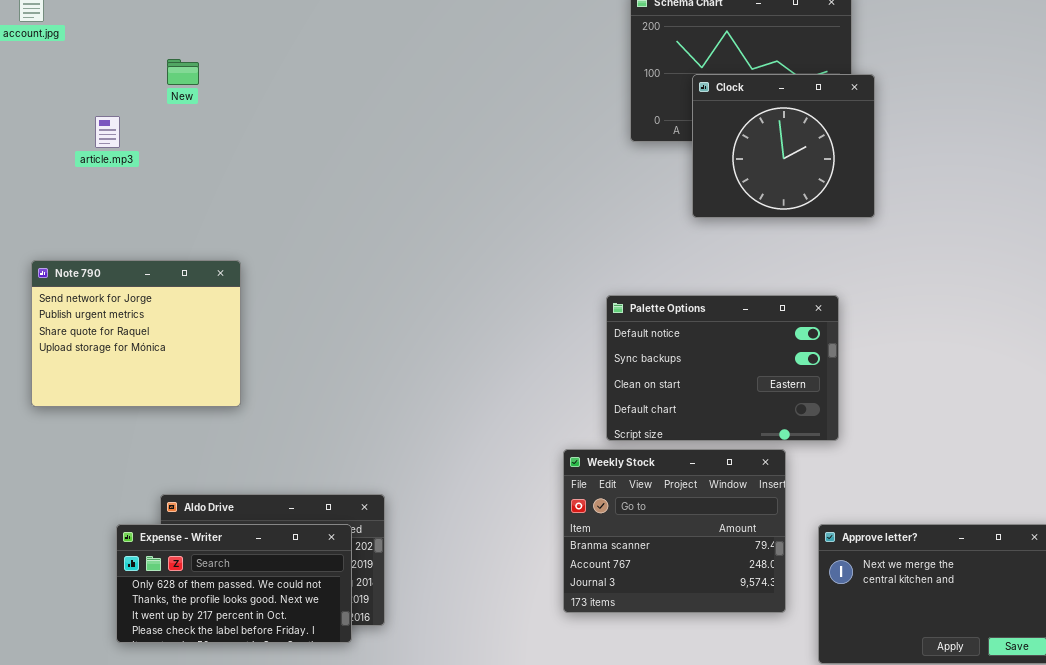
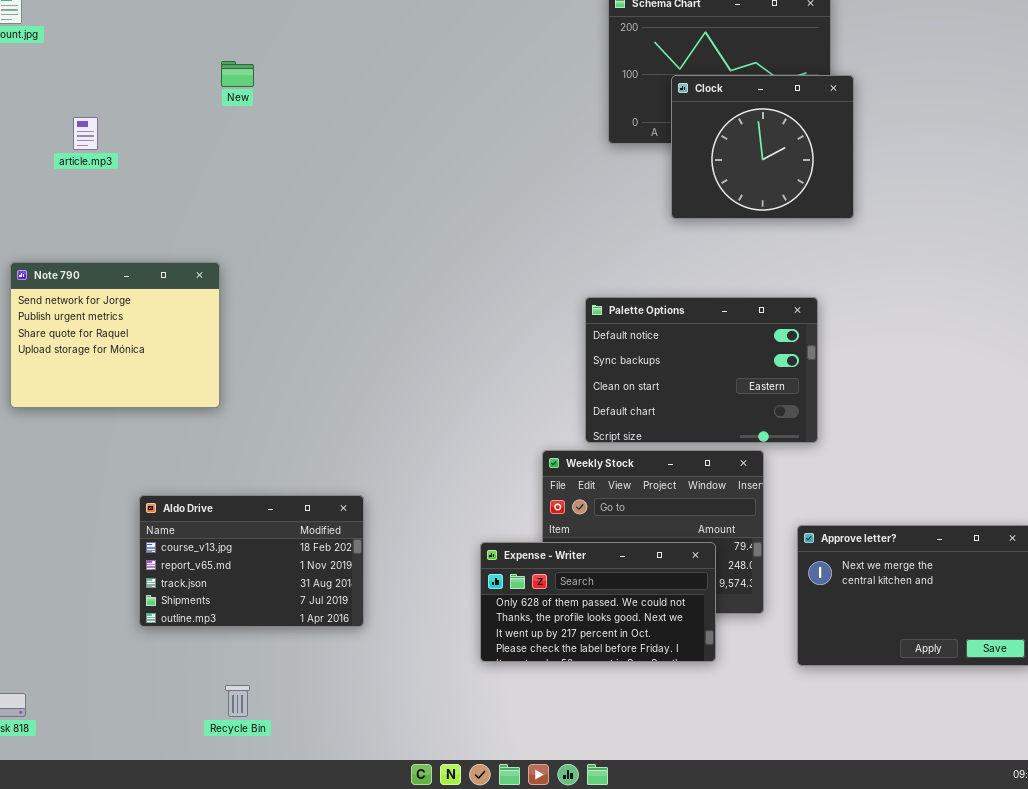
New: [167,59,199,85] -> [221,61,254,87], moved
Expense - Writer: [116,524,352,643] -> [480,542,716,662], moved

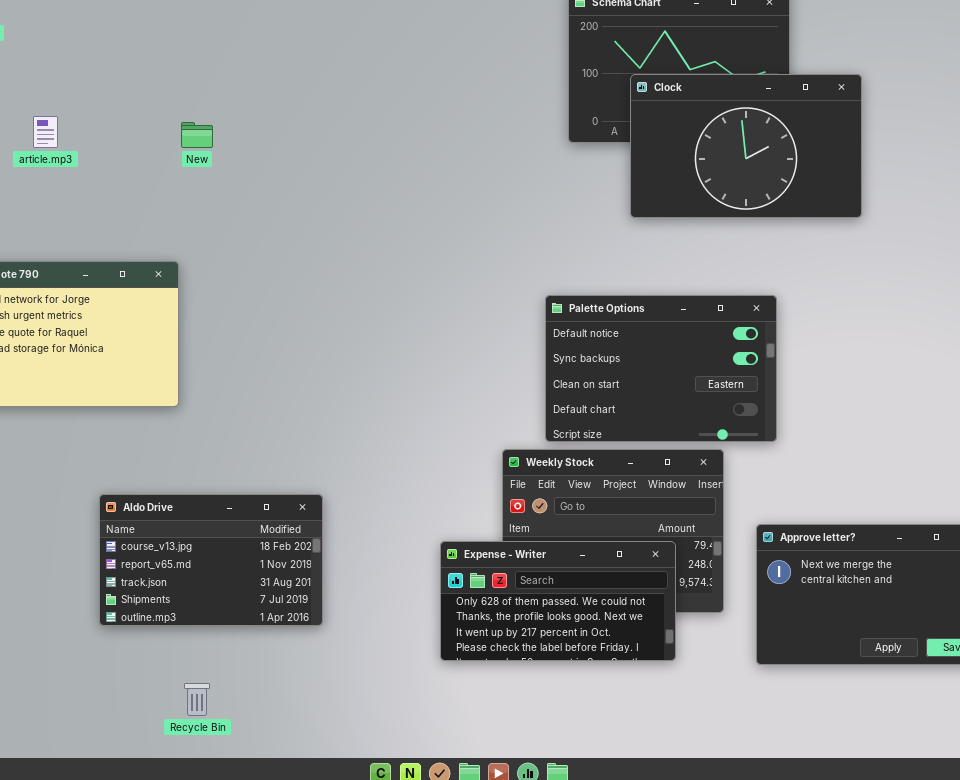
New: [221,61,254,87] -> [181,122,213,148], moved
Clock: [671,75,854,219] -> [630,74,862,218], resized

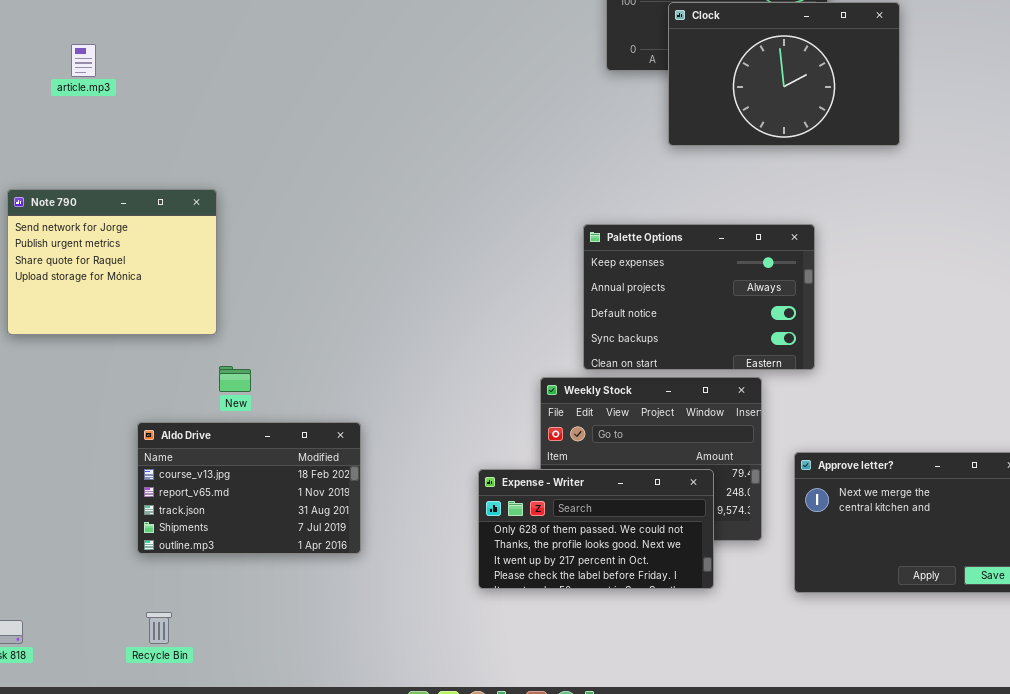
New: [181,122,213,148] -> [219,366,251,392], moved
Palette Options: [545,295,777,442] -> [583,224,815,370], scrolled up 2 rows
Recycle Bin: [184,683,210,716] -> [146,612,172,644], moved

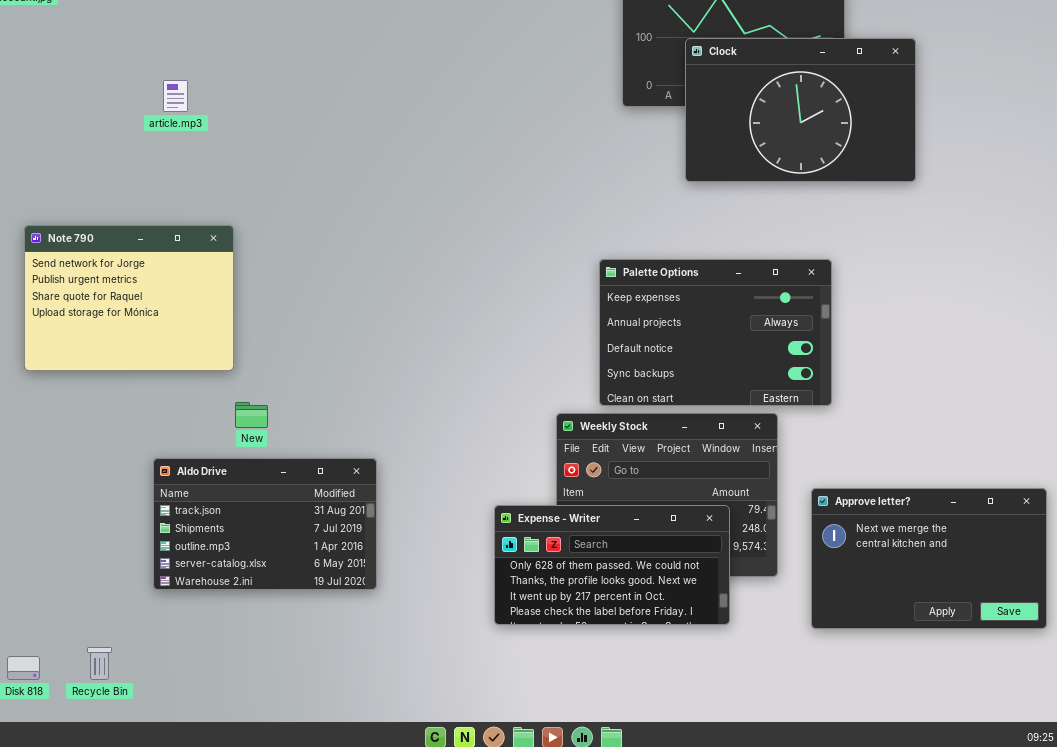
article.mp3: [71,44,96,77] -> [163,80,188,112], moved
Aldo Drive: [137,422,361,554] -> [153,458,377,590], scrolled down 2 rows
Recycle Bin: [146,612,172,644] -> [87,647,112,680], moved

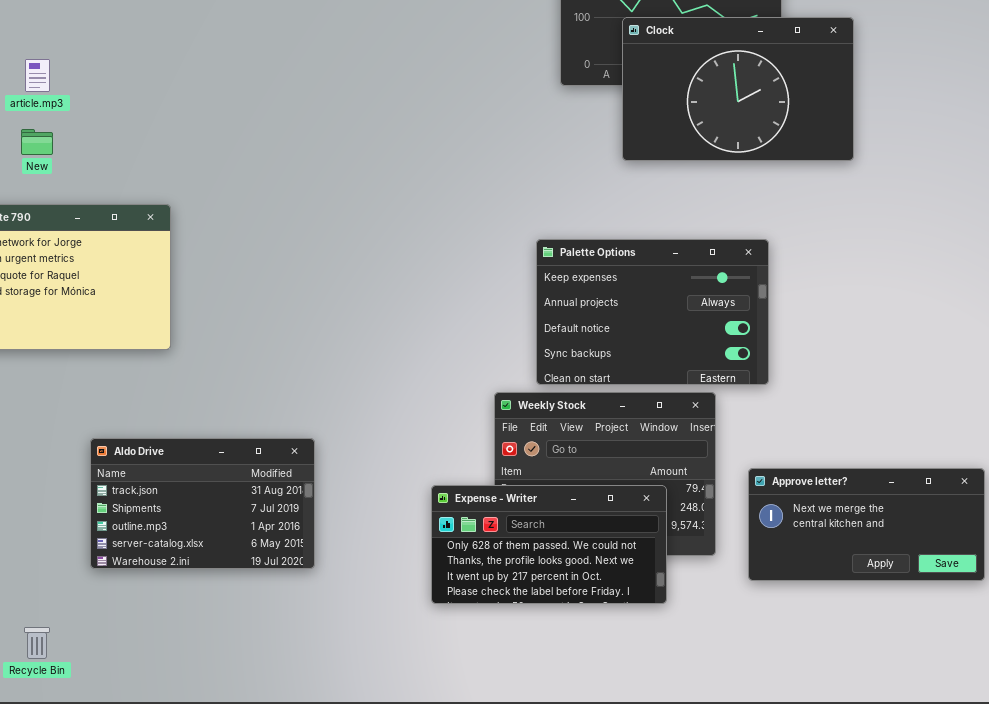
article.mp3: [163,80,188,112] -> [25,59,50,92], moved
New: [235,402,268,428] -> [21,129,53,155], moved
Approve letter?: [811,488,1047,629] -> [748,468,985,581], resized

